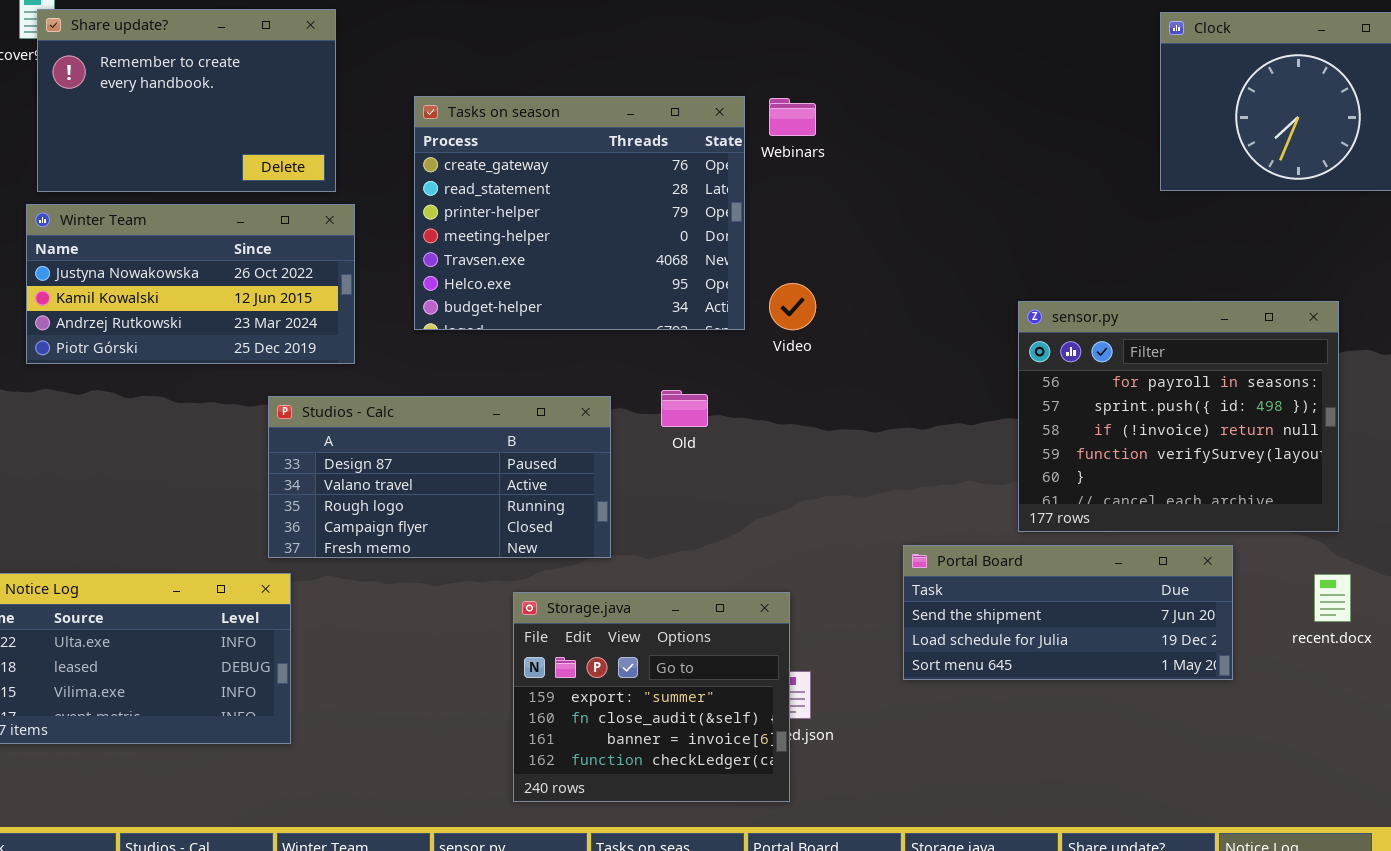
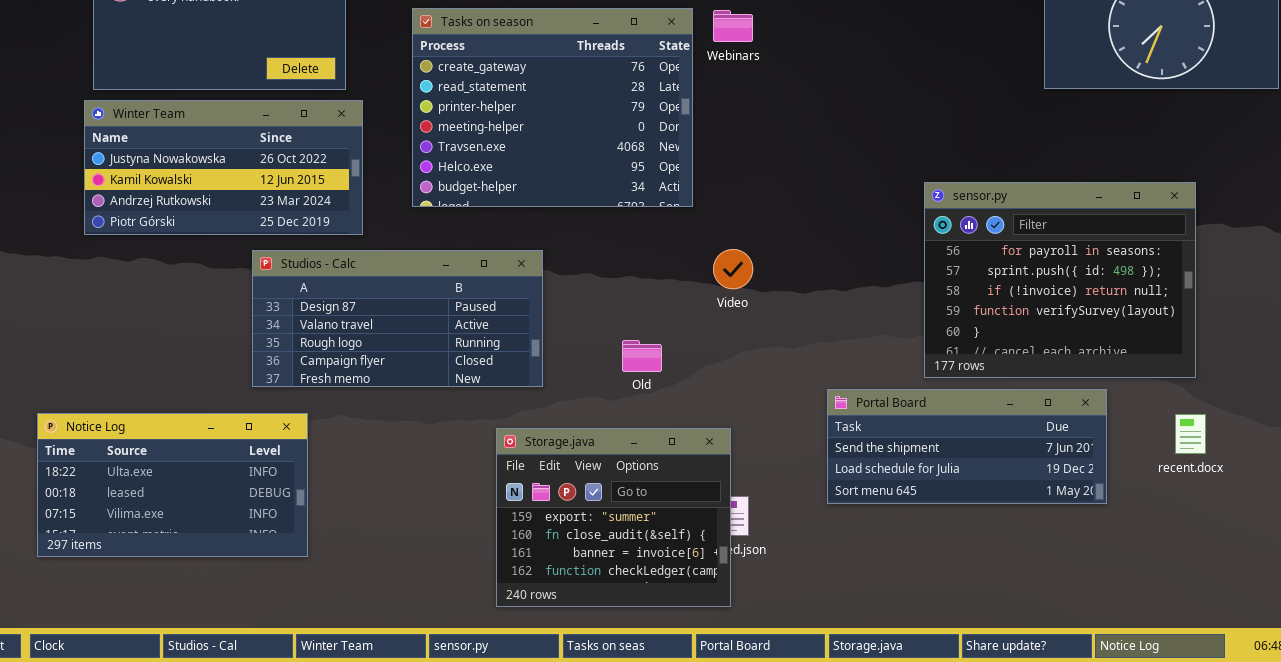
Video: [769,283,816,330] -> [713,249,753,289], moved
Old: [661,390,708,427] -> [622,340,662,372], moved
Studios - Calc: [268,396,611,558] -> [252,250,543,387], moved

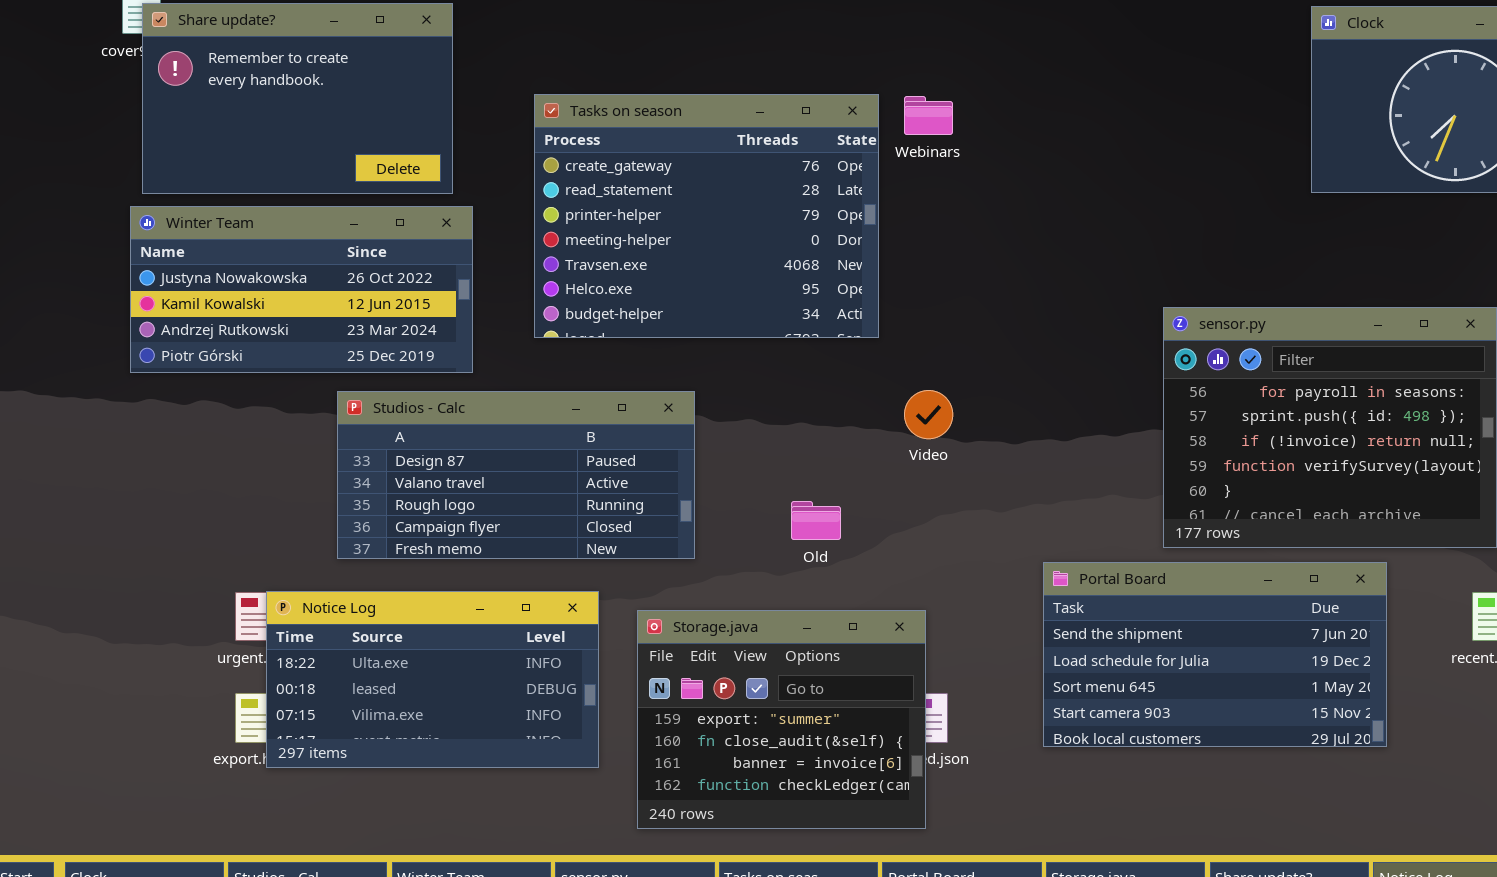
Portal Board: [827,389,1107,504] -> [1043,562,1387,747], resized
Notice Log: [37,413,308,557] -> [266,591,599,768], moved

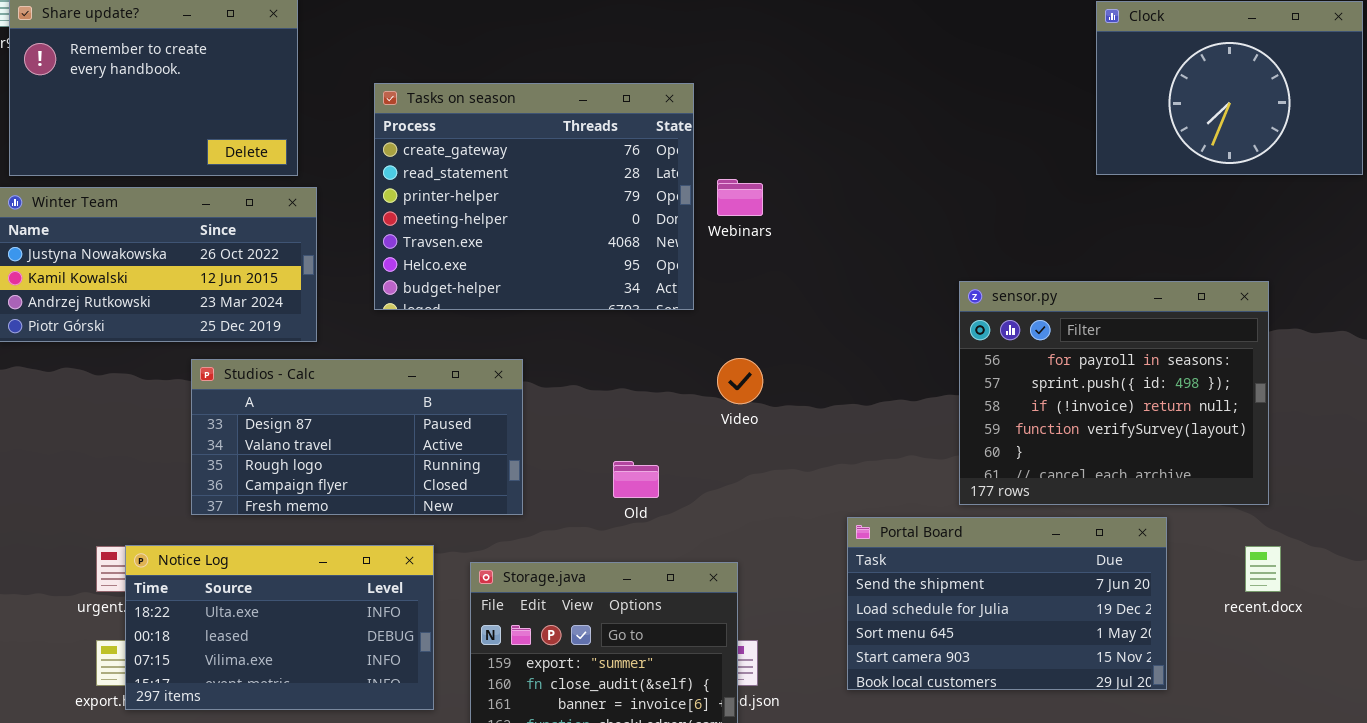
Webinars: [904,96,953,135] -> [717,179,763,216], moved

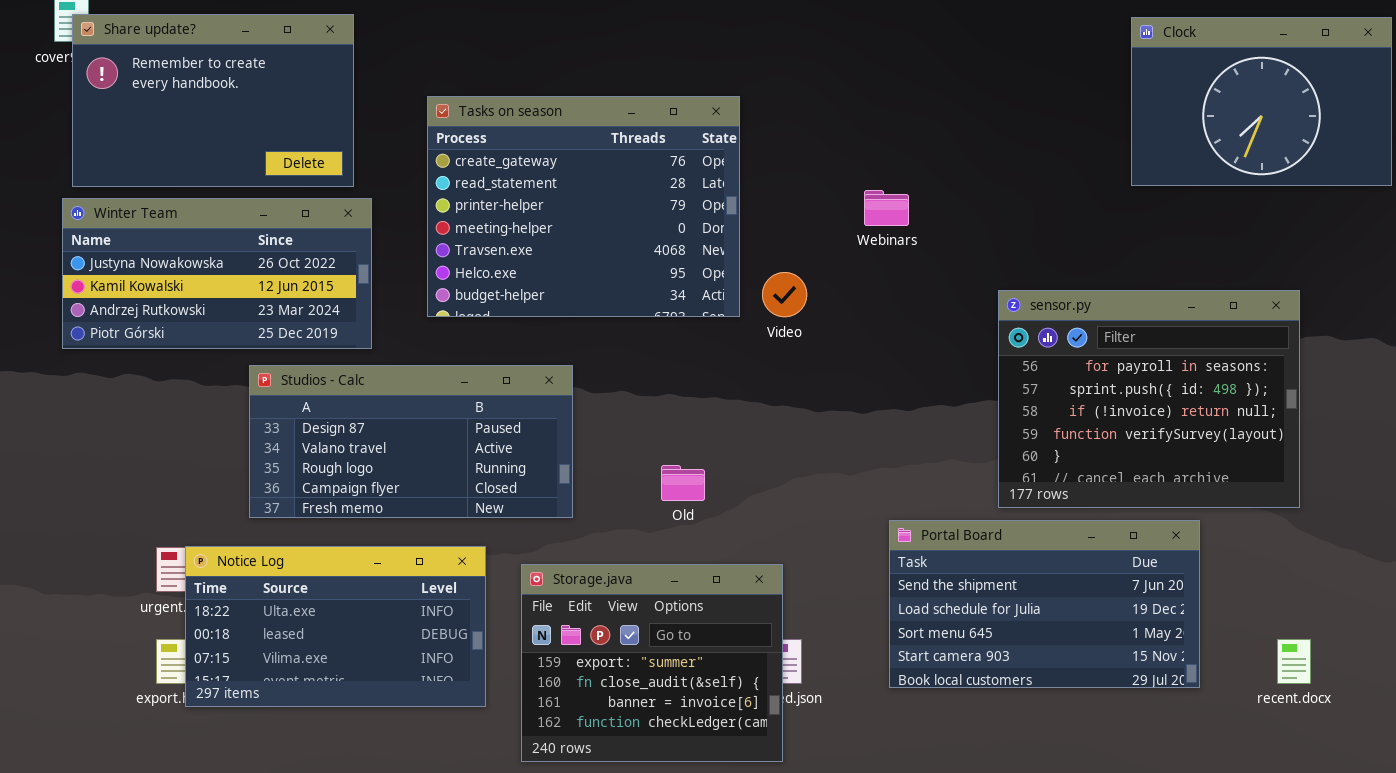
Webinars: [717,179,763,216] -> [864,190,909,226], moved
Video: [717,358,763,404] -> [762,272,807,317], moved
recent.docx: [1245,546,1281,592] -> [1277,639,1311,684], moved

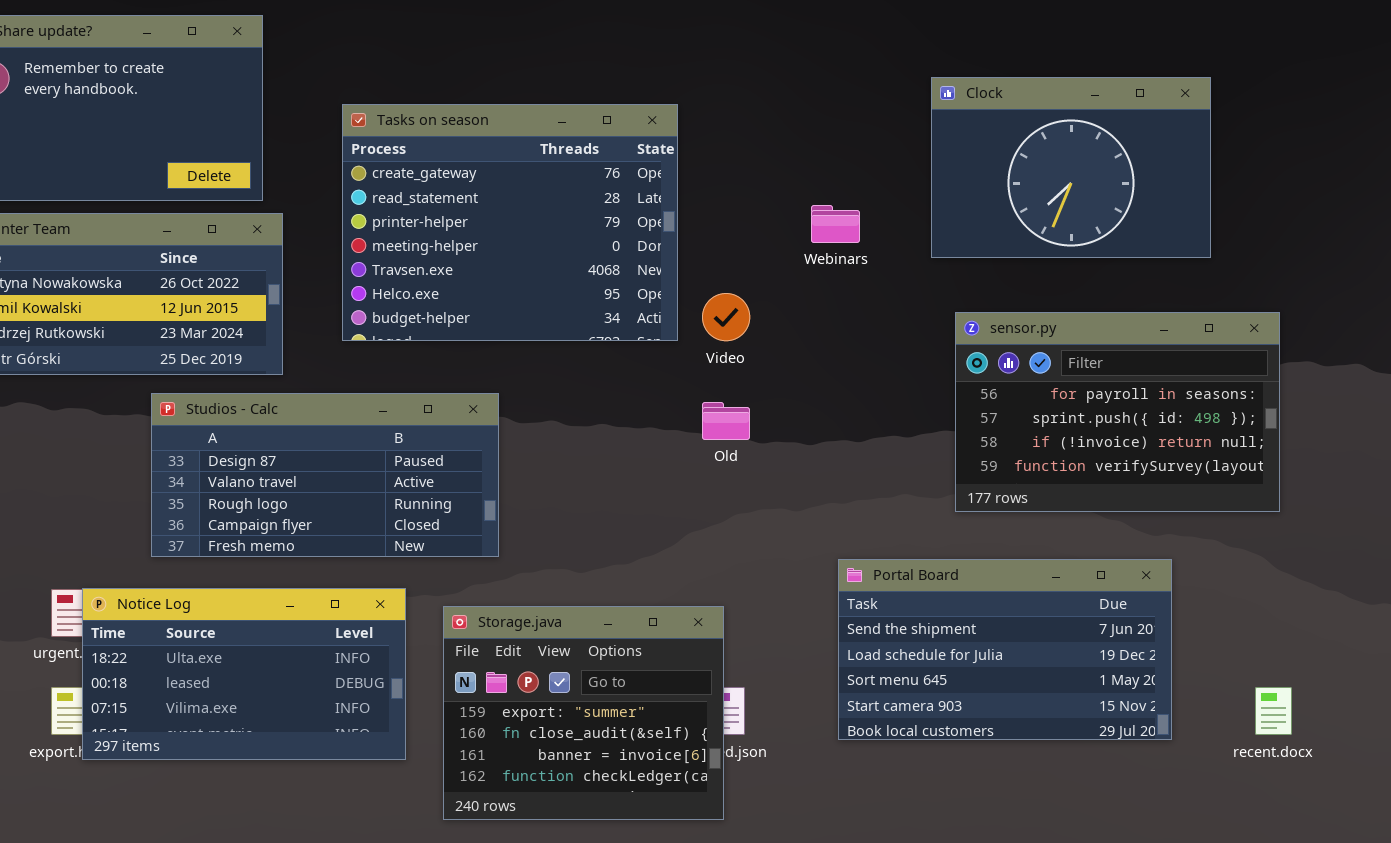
Clock: [1131,17,1392,186] -> [931,77,1211,258], moved
sensor.py: [998,290,1300,508] -> [955,312,1280,512], resized
Old: [661,465,705,501] -> [702,402,750,440], moved

